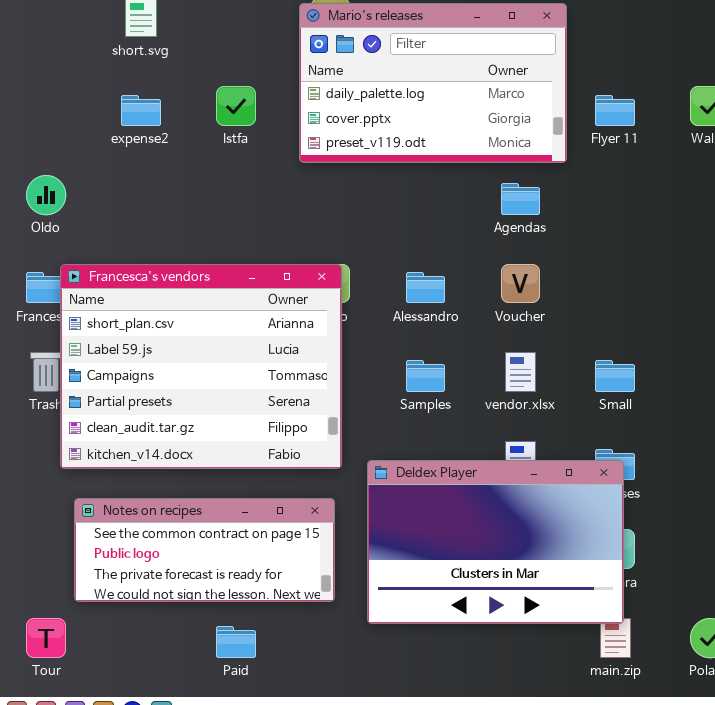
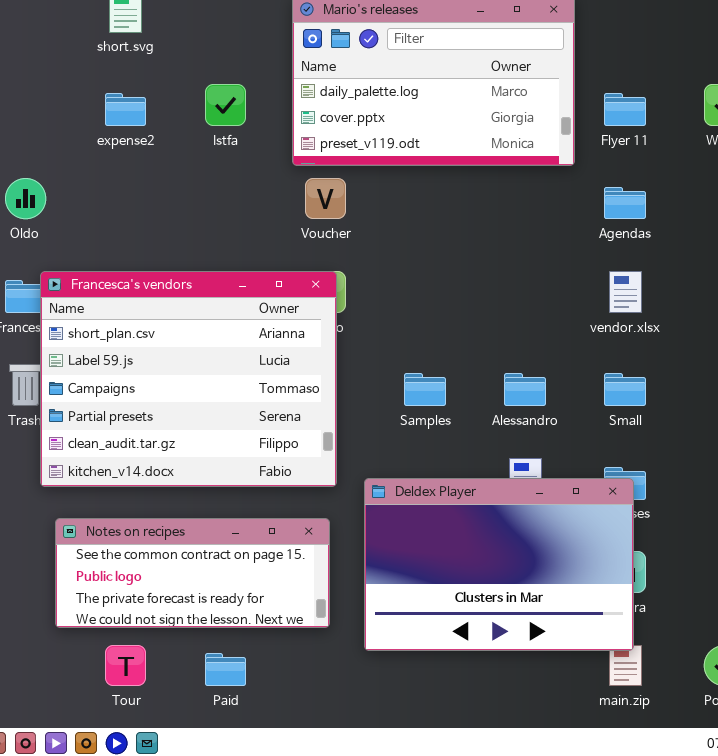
Agendas: [501,183,540,215] -> [604,187,646,219], moved
Voucher: [501,264,540,303] -> [305,178,346,219], moved
Alessandro: [406,272,445,303] -> [504,373,546,406], moved
vendor.xlsx: [505,352,536,392] -> [609,271,642,313], moved
Tour: [26,618,66,658] -> [105,645,146,686], moved

